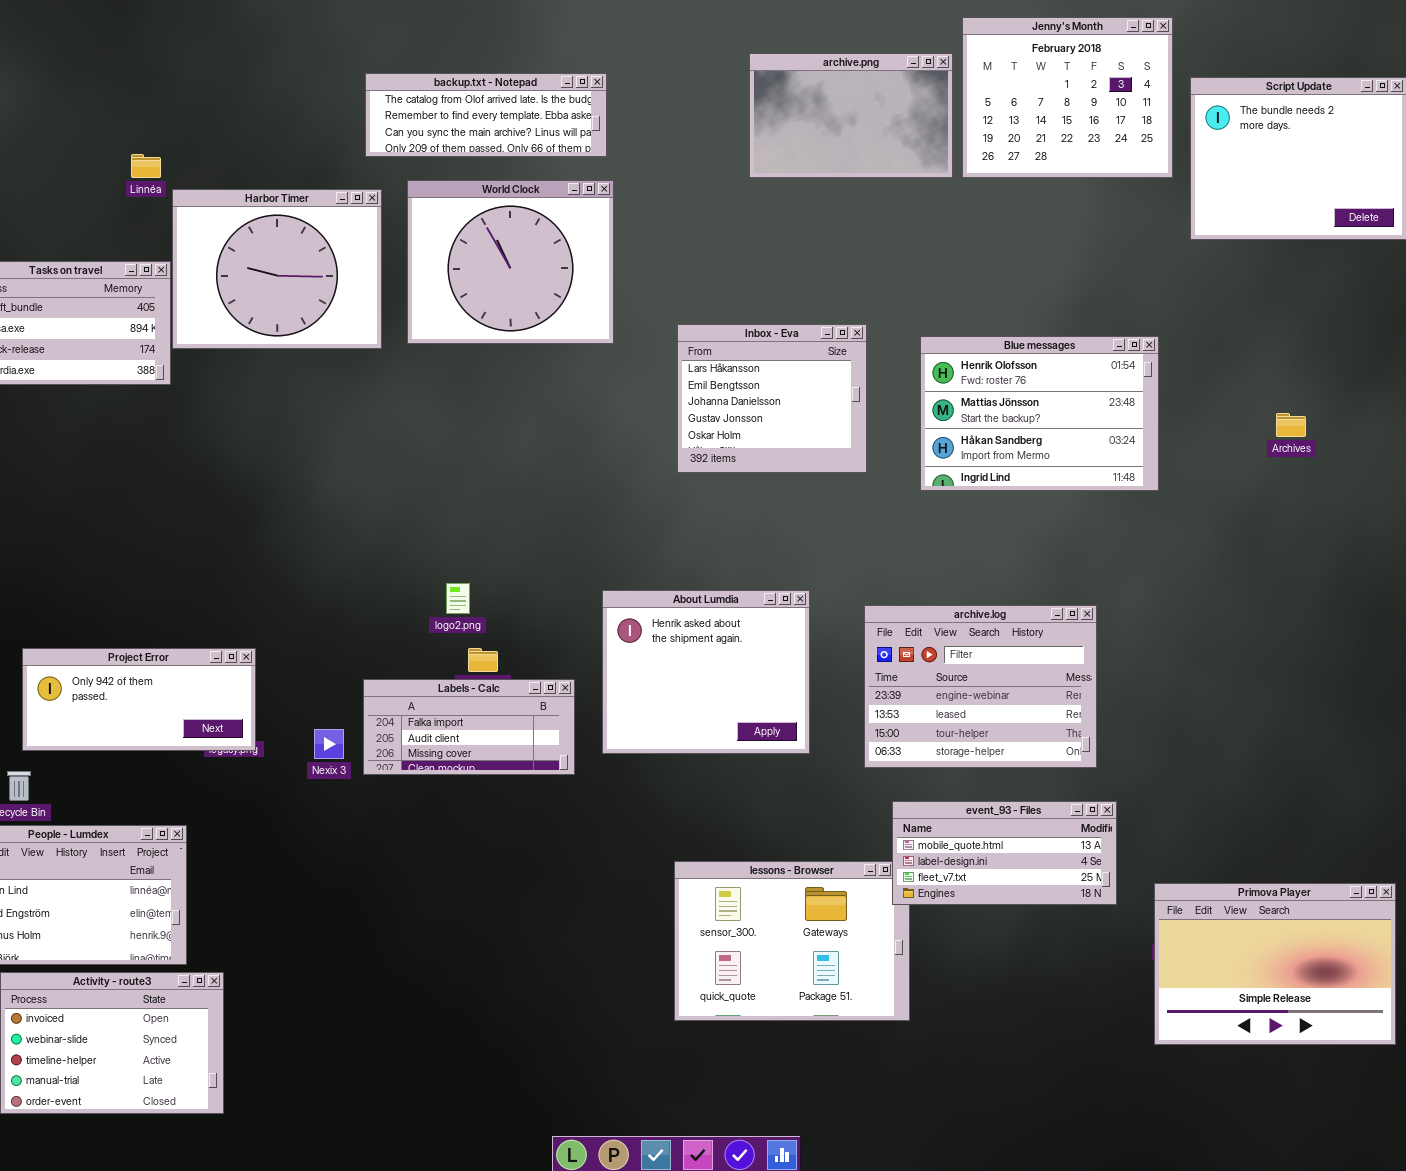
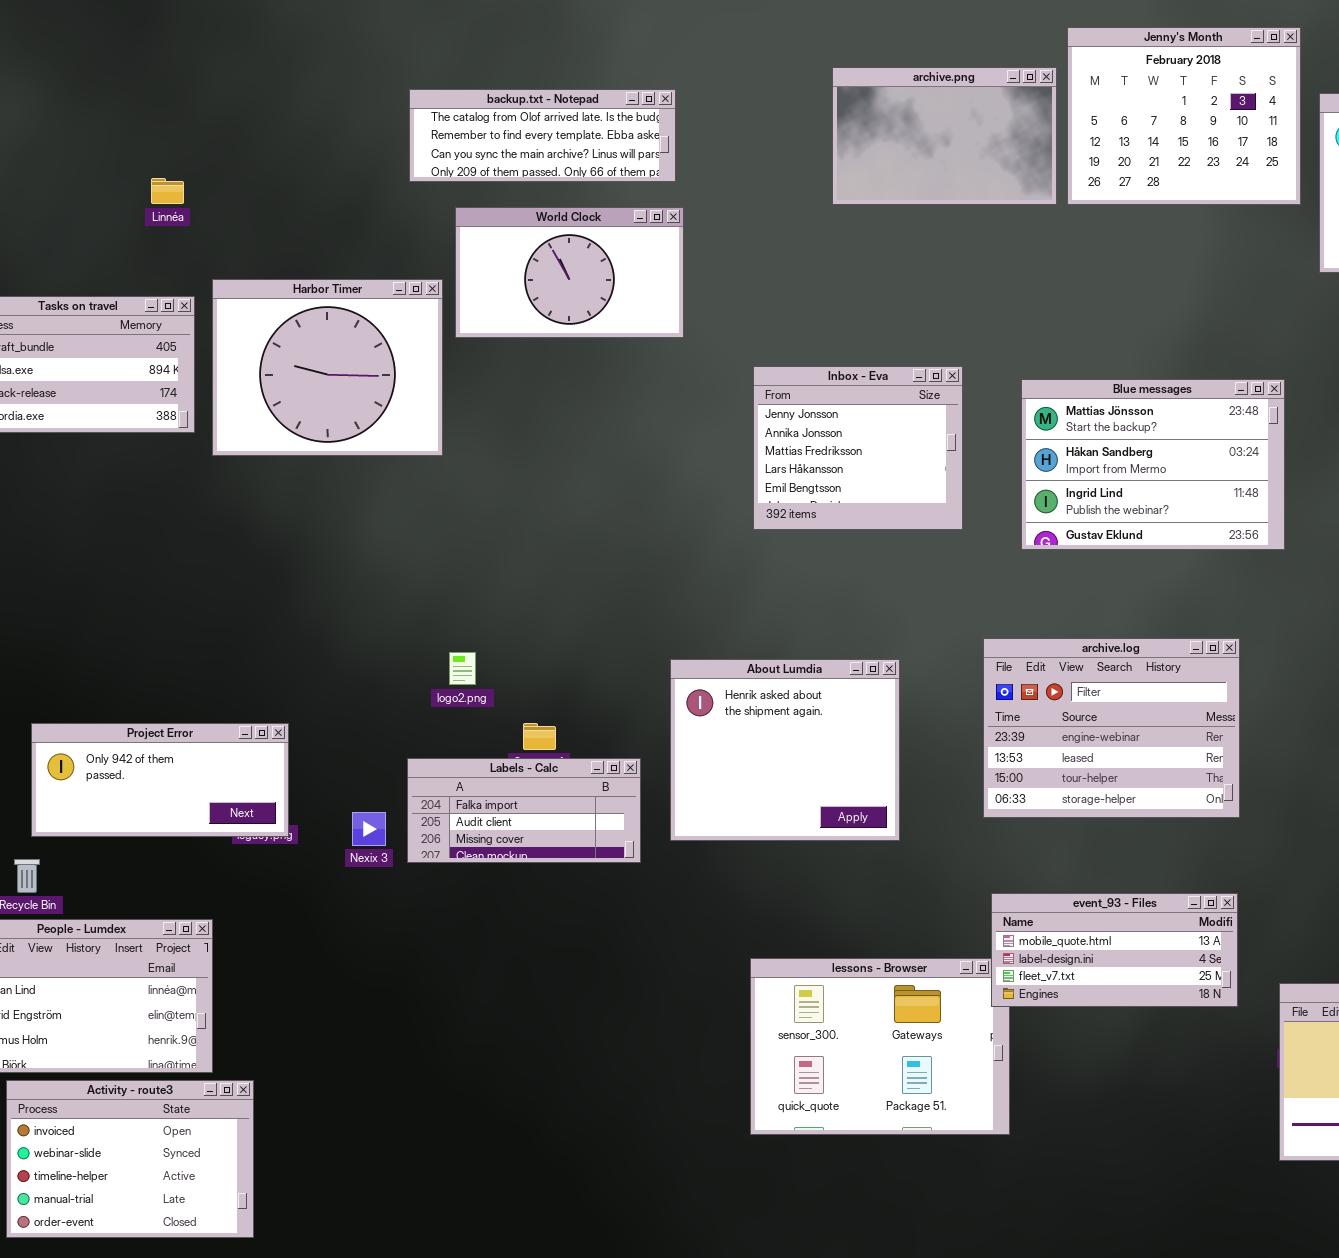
World Clock: [407,180,614,344] -> [455,207,684,338], resized
Harbor Timer: [172,189,382,349] -> [212,279,443,456], moved
Inbox - Eva: [677,324,867,473] -> [753,366,963,530], scrolled up 3 rows
Blue messages: [920,336,1159,491] -> [1021,379,1285,550], scrolled down 1 row
logo2.png: [446,583,470,614] -> [449,652,476,685], moved
archive.log: [864,605,1097,768] -> [983,638,1240,818], moved

